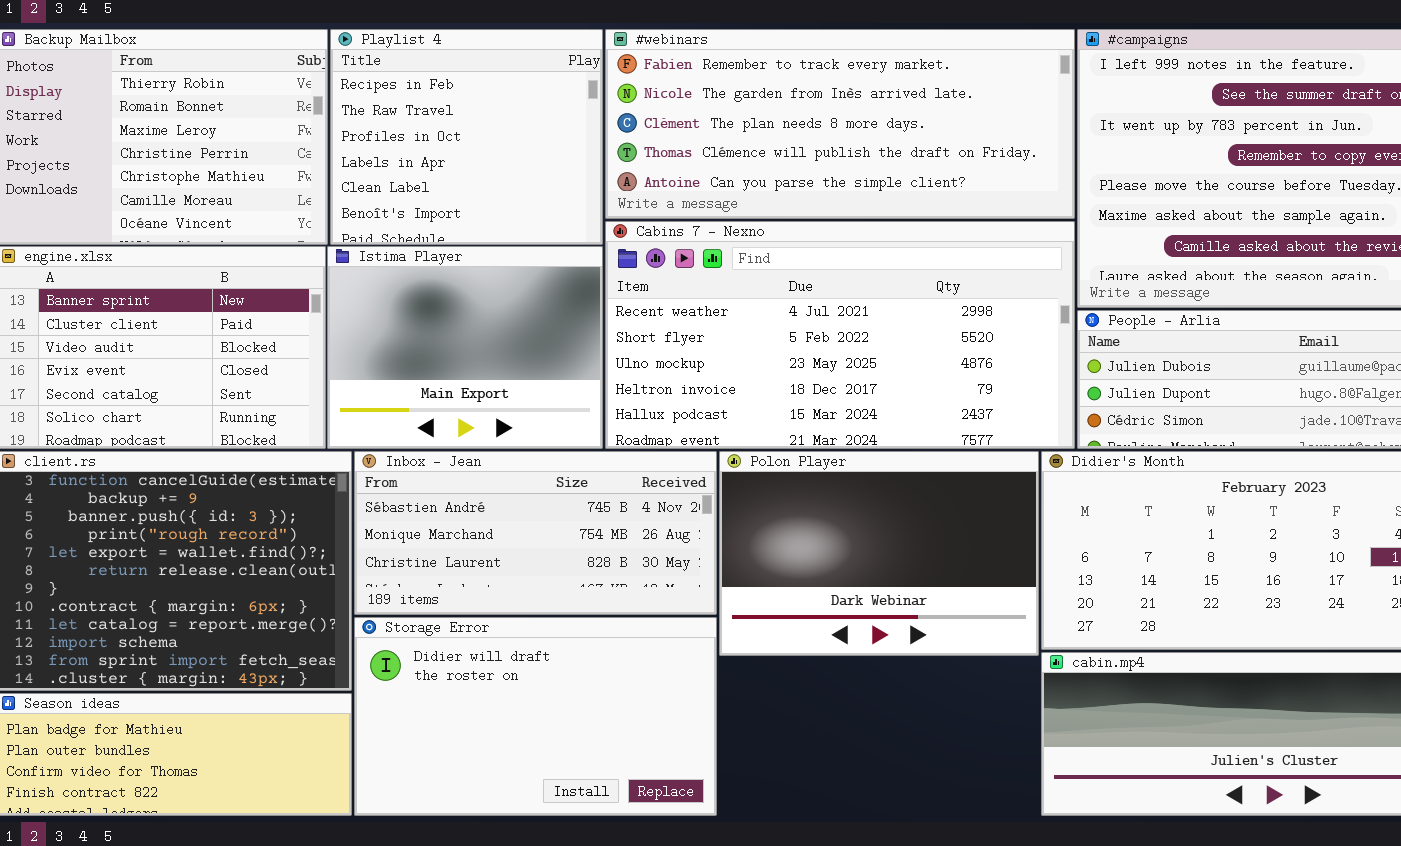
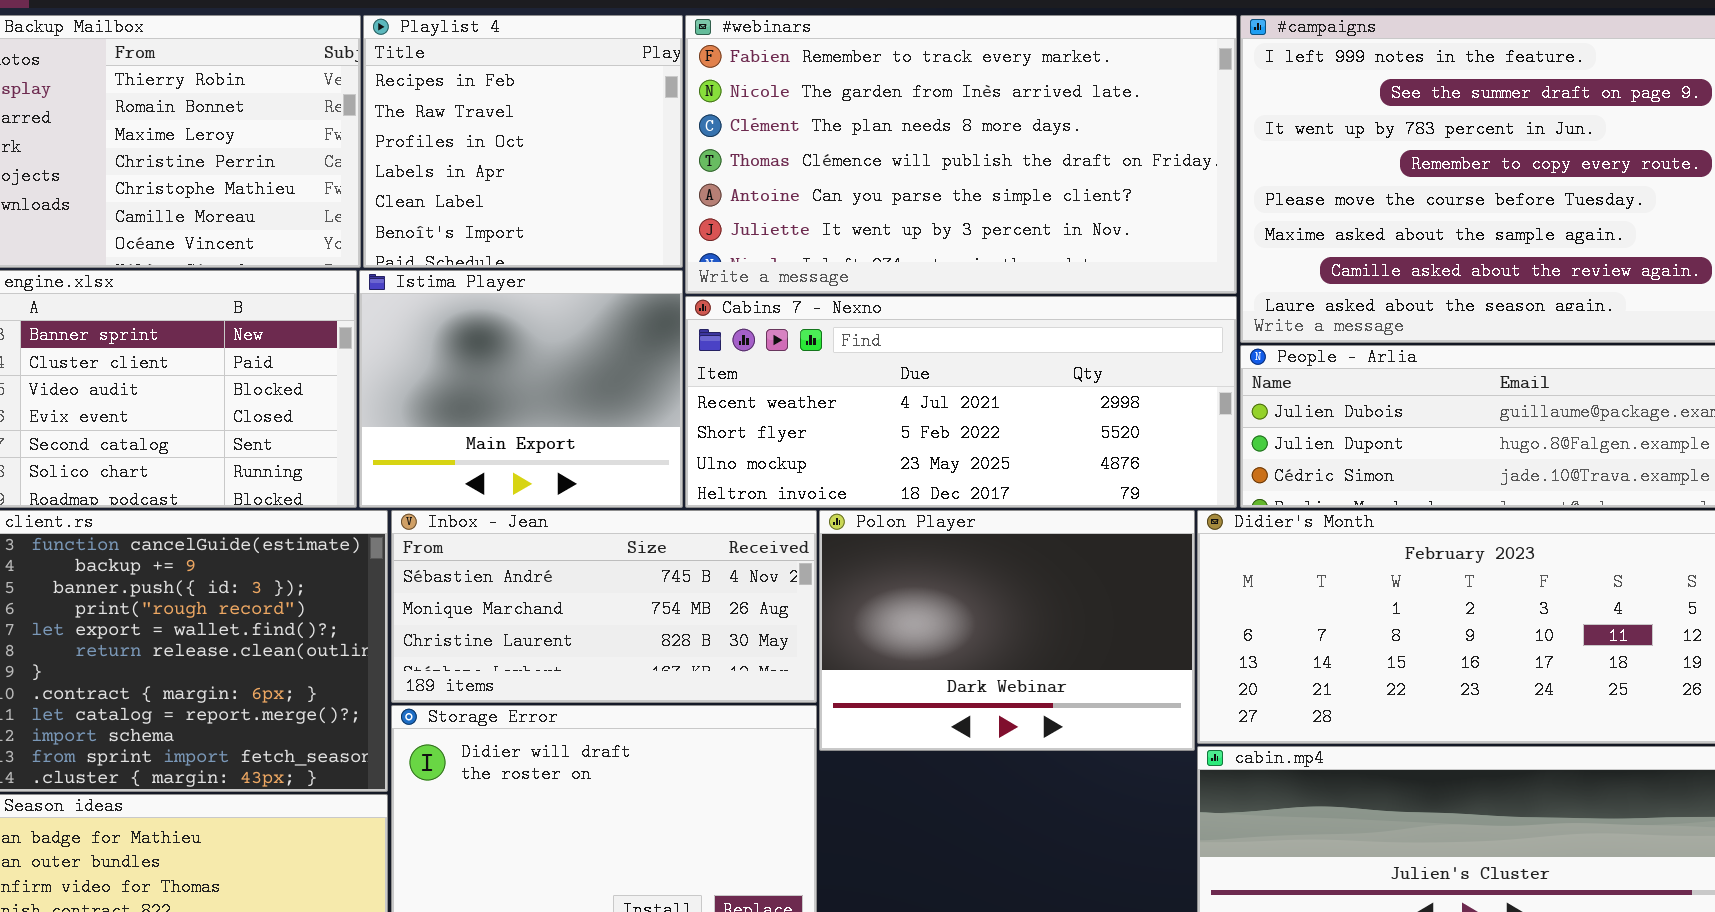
#webinars: [605,29,1075,219] -> [685,15,1237,294], resized
Cabins 7 - Nexno: [605,221,1075,449] -> [685,296,1237,508], resized

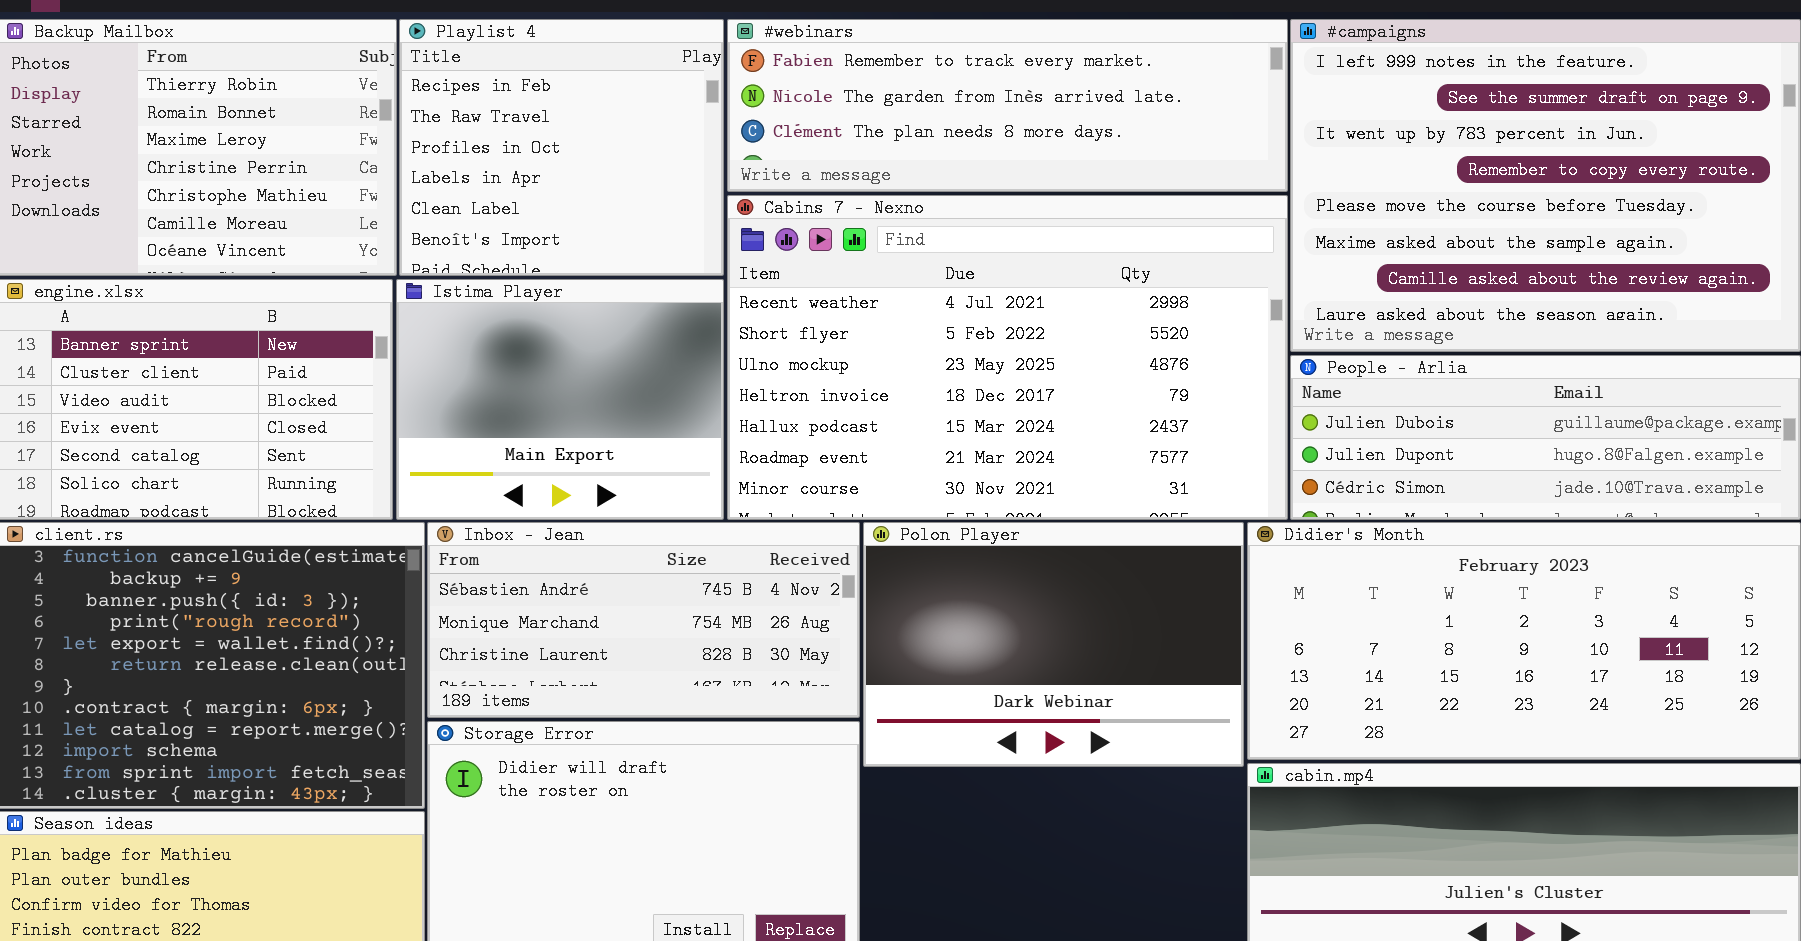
#webinars: [685,15,1237,294] -> [727,19,1288,192], resized
Cabins 7 - Nexno: [685,296,1237,508] -> [727,195,1288,520], resized

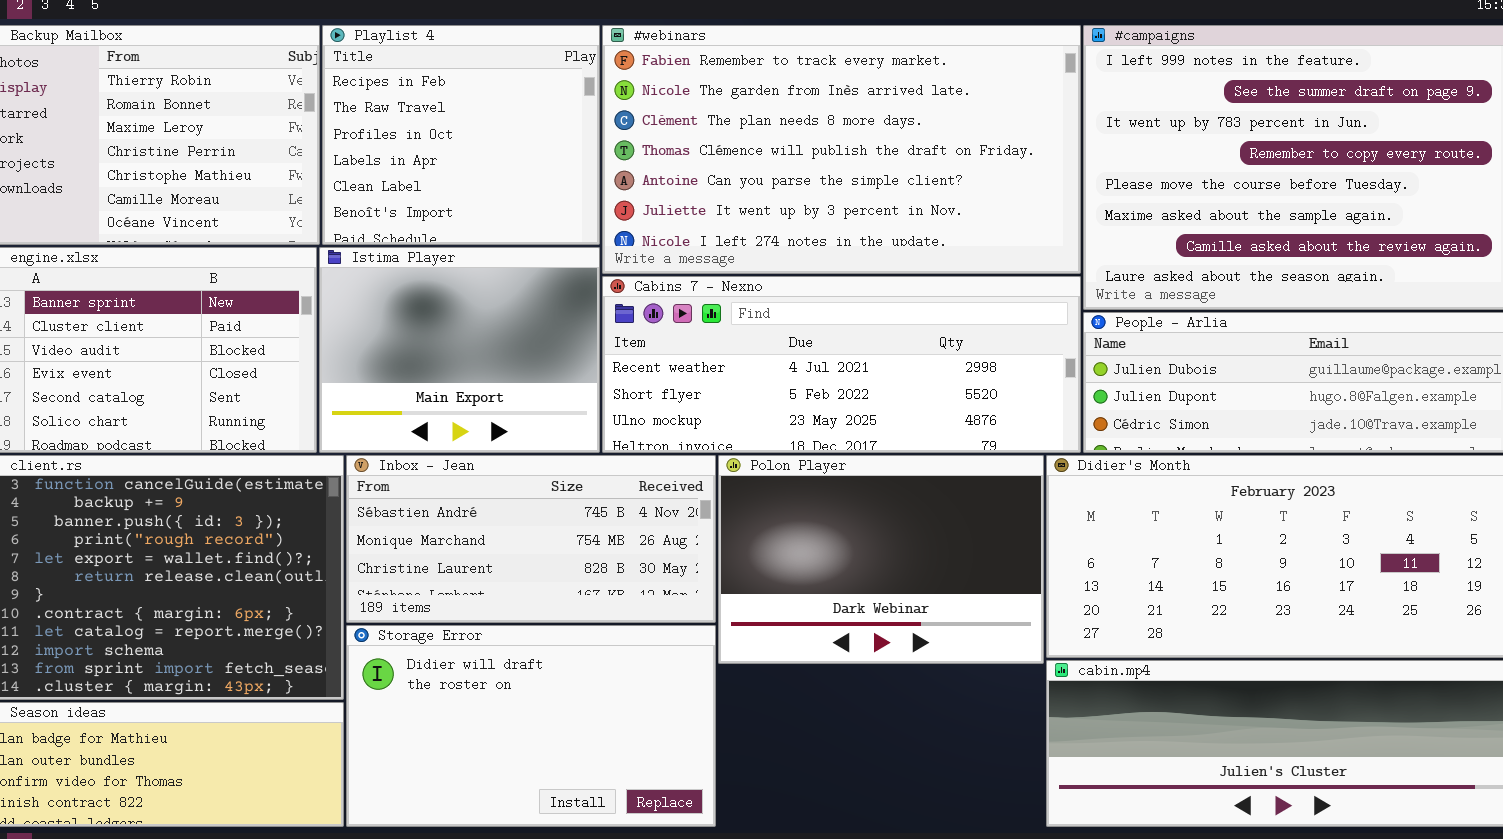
#webinars: [727,19,1288,192] -> [602,25,1081,274], resized
Cabins 7 - Nexno: [727,195,1288,520] -> [602,276,1081,453], resized

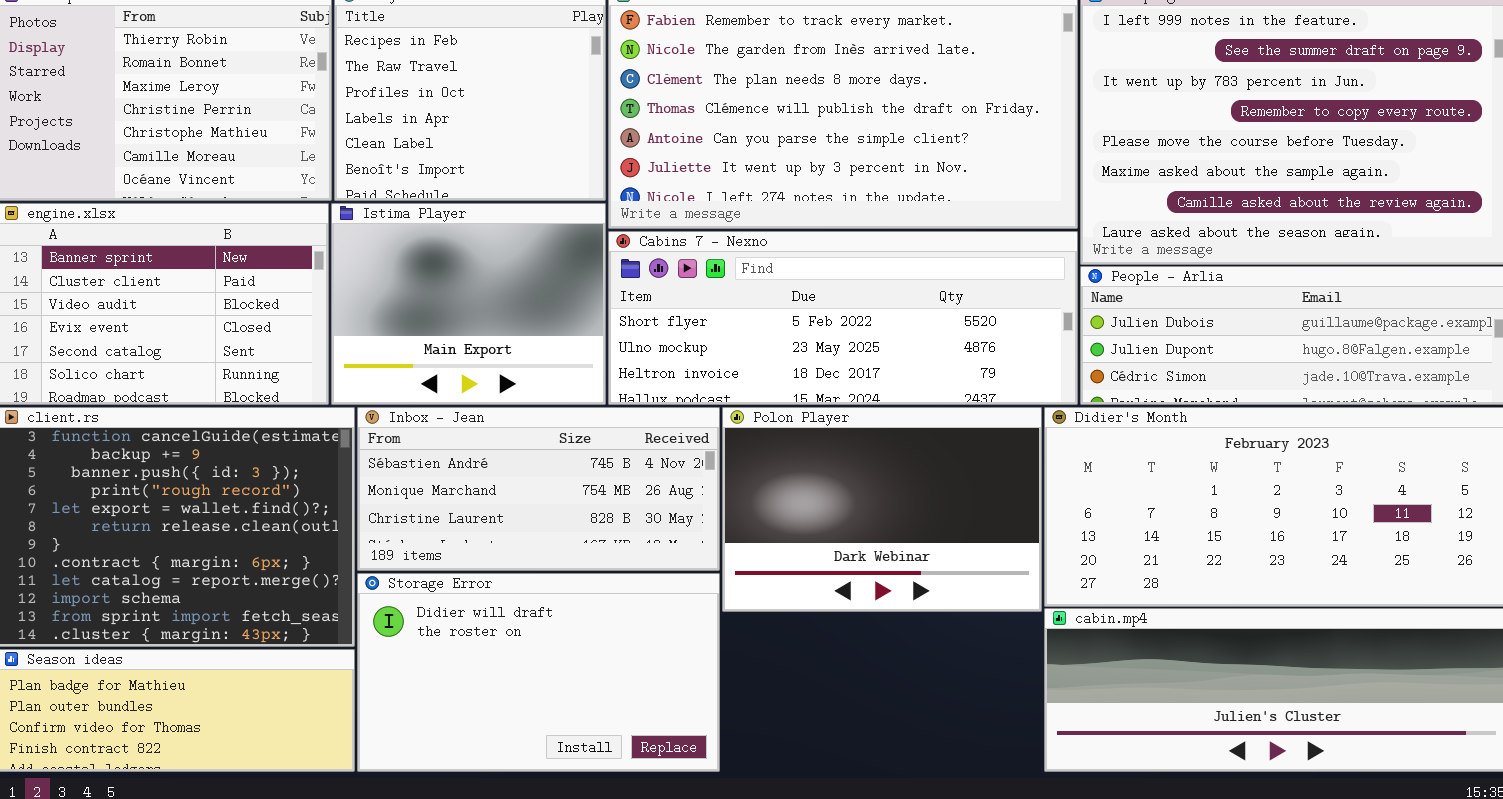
Cabins 7 - Nexno: [602,276,1081,453] -> [608,231,1078,405], scrolled down 1 row

